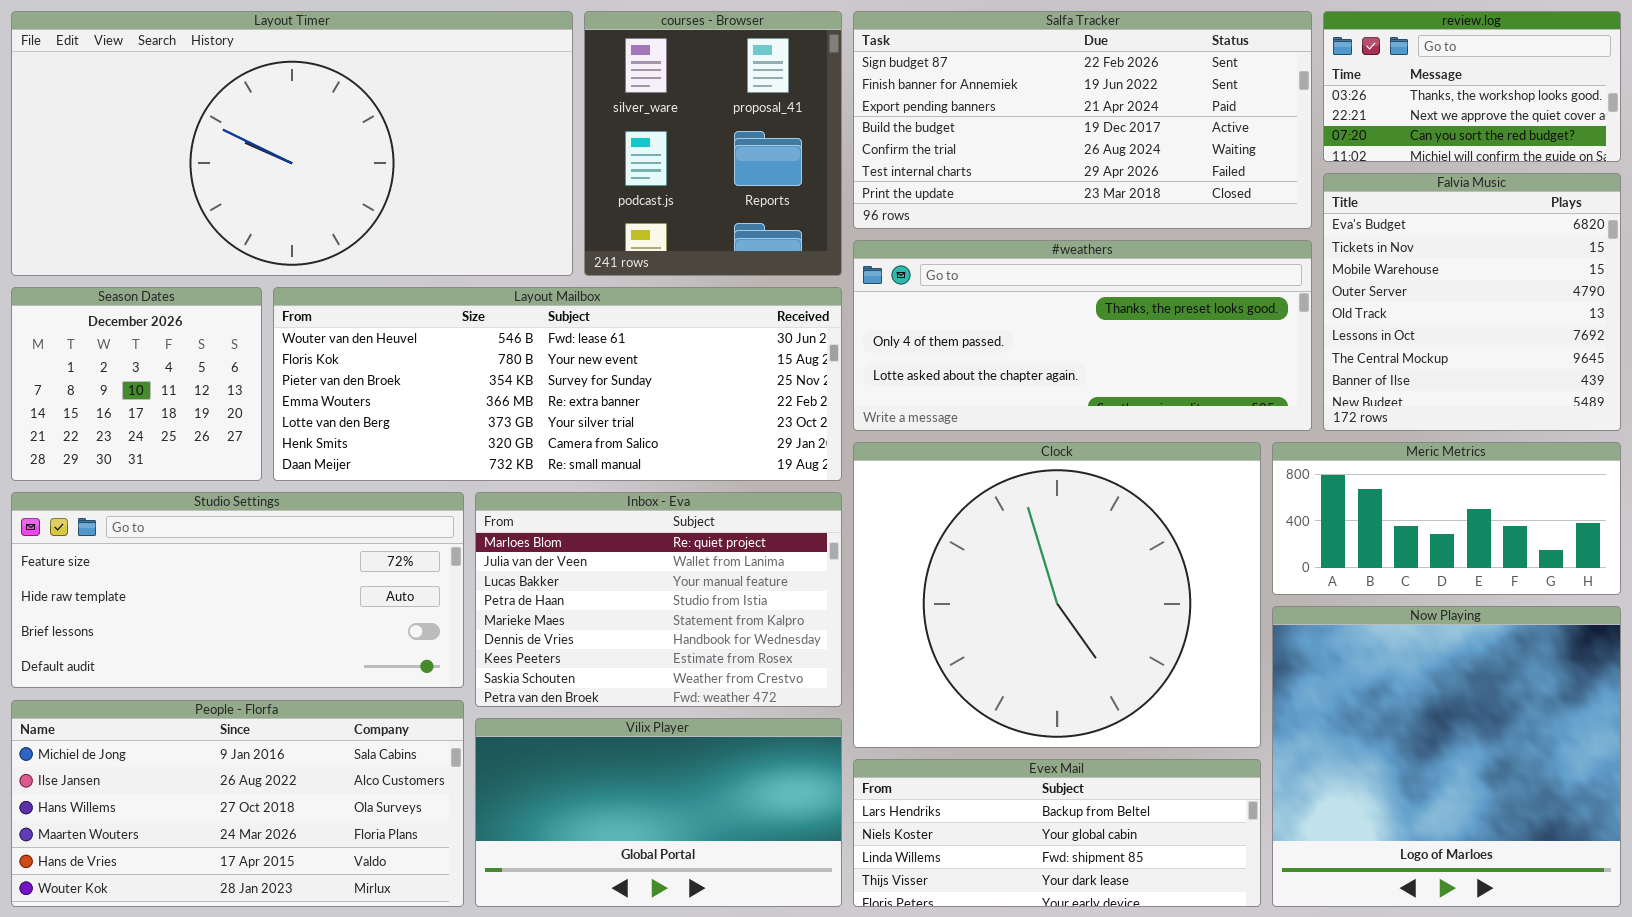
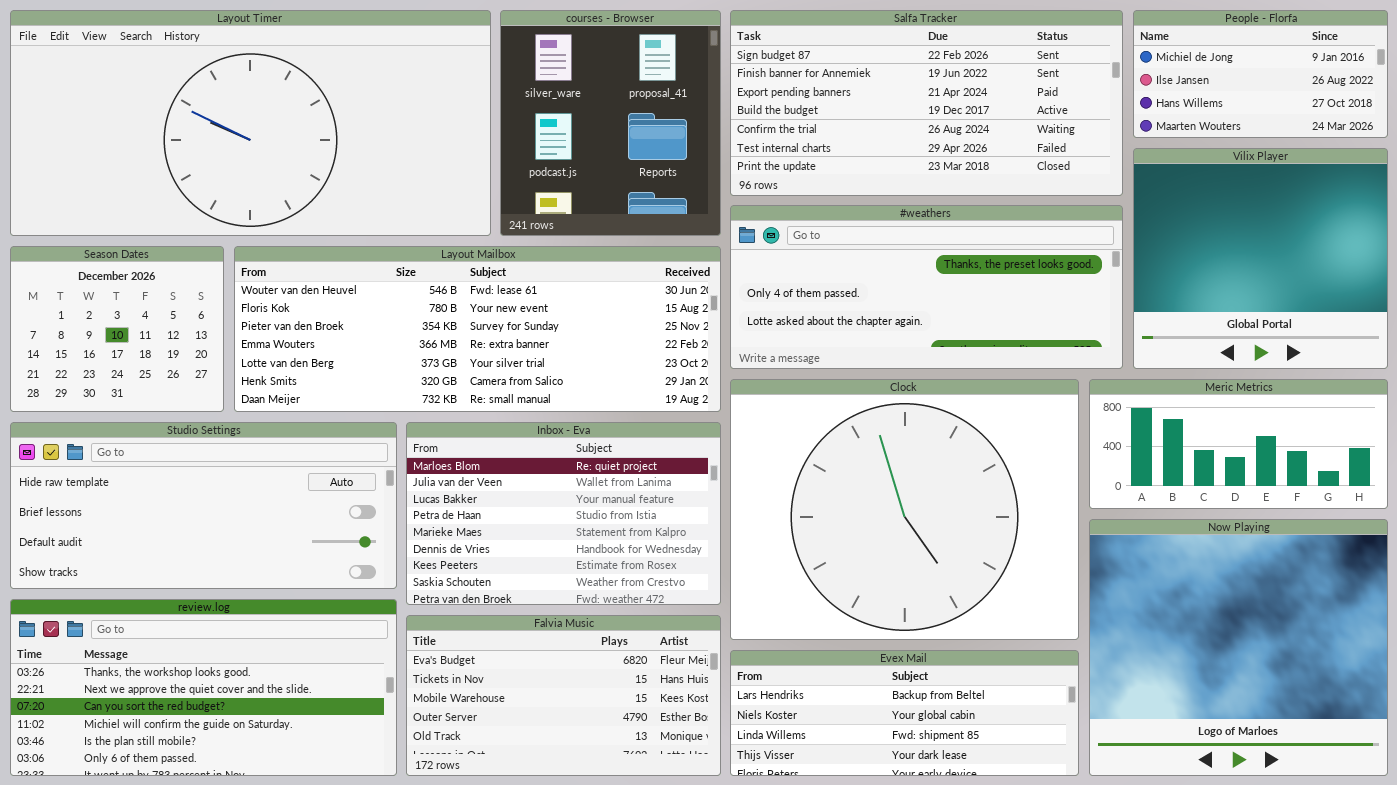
review.log: [1323,11,1621,162] -> [10,599,397,776], moved, resized
Falvia Music: [1323,173,1621,431] -> [406,615,721,776], moved, resized
Studio Settings: [11,492,464,688] -> [10,422,397,589], scrolled down 1 row
People - Florfa: [11,700,464,907] -> [1133,10,1388,138], moved, resized
Vilix Player: [475,718,842,907] -> [1133,148,1388,369], moved, resized

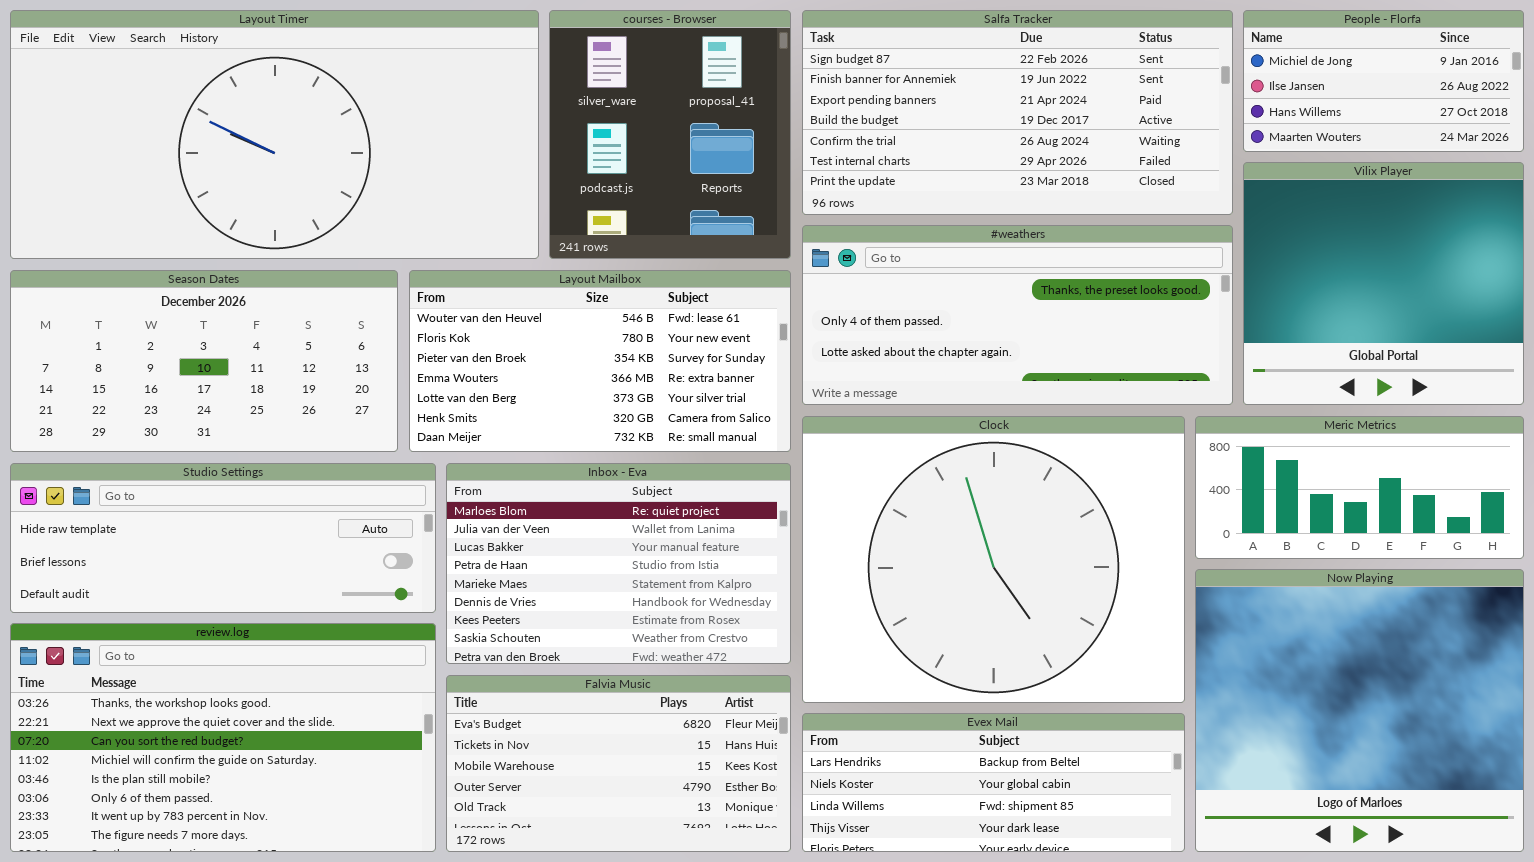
Season Dates: [10,246,224,412] -> [10,270,398,452], resized
Layout Mailbox: [234,246,721,412] -> [409,270,791,452], resized
Studio Settings: [10,422,397,589] -> [10,463,436,613], resized
review.log: [10,599,397,776] -> [10,623,436,852], resized

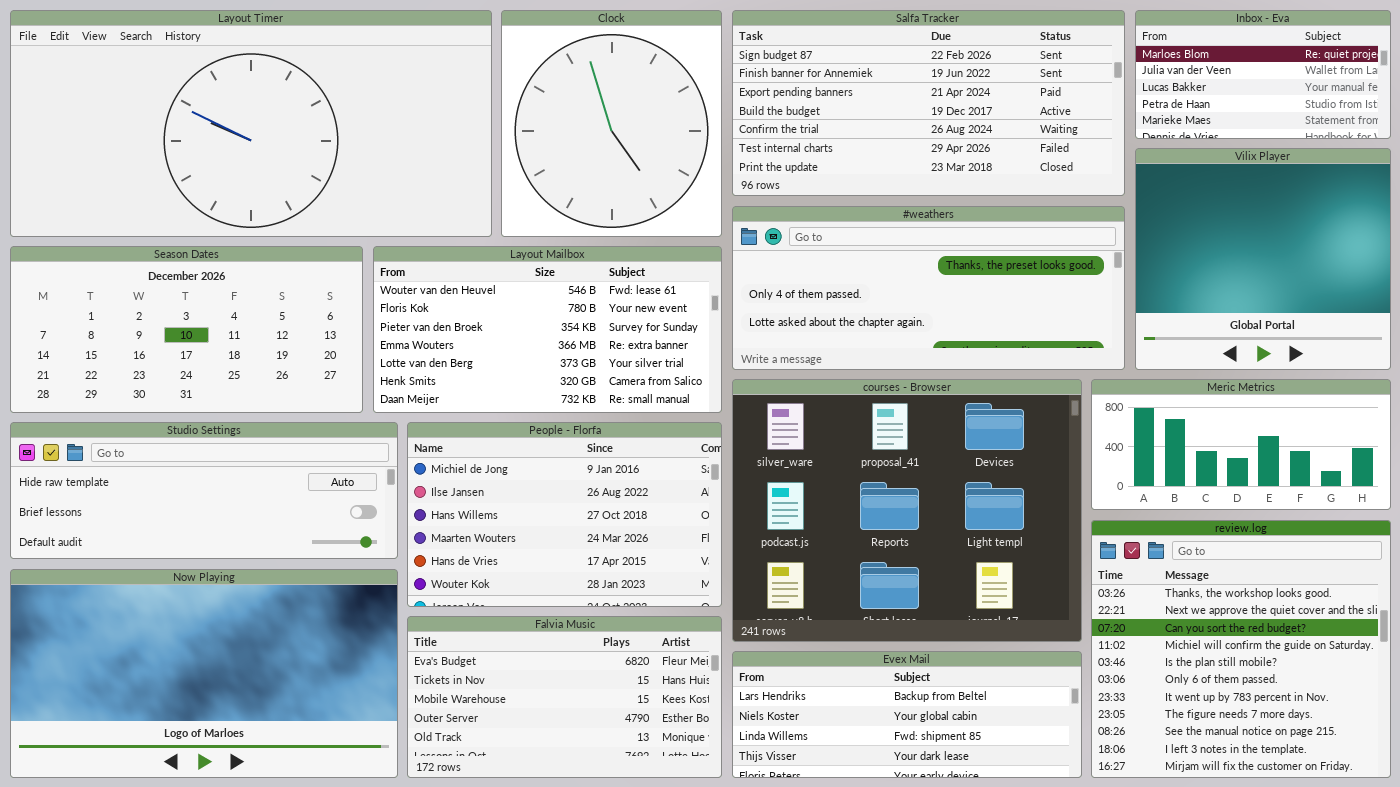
courses - Browser: [549,10,791,259] -> [732,379,1082,642], moved, resized
People - Florfa: [1243,10,1524,152] -> [407,422,722,607], moved, resized
Clock: [802,416,1185,703] -> [501,10,722,237], moved, resized
Inbox - Eva: [446,463,791,664] -> [1135,10,1391,139], moved, resized
Now Playing: [1195,569,1524,852] -> [10,569,398,778], moved, resized
review.log: [10,623,436,852] -> [1091,520,1391,778], moved, resized

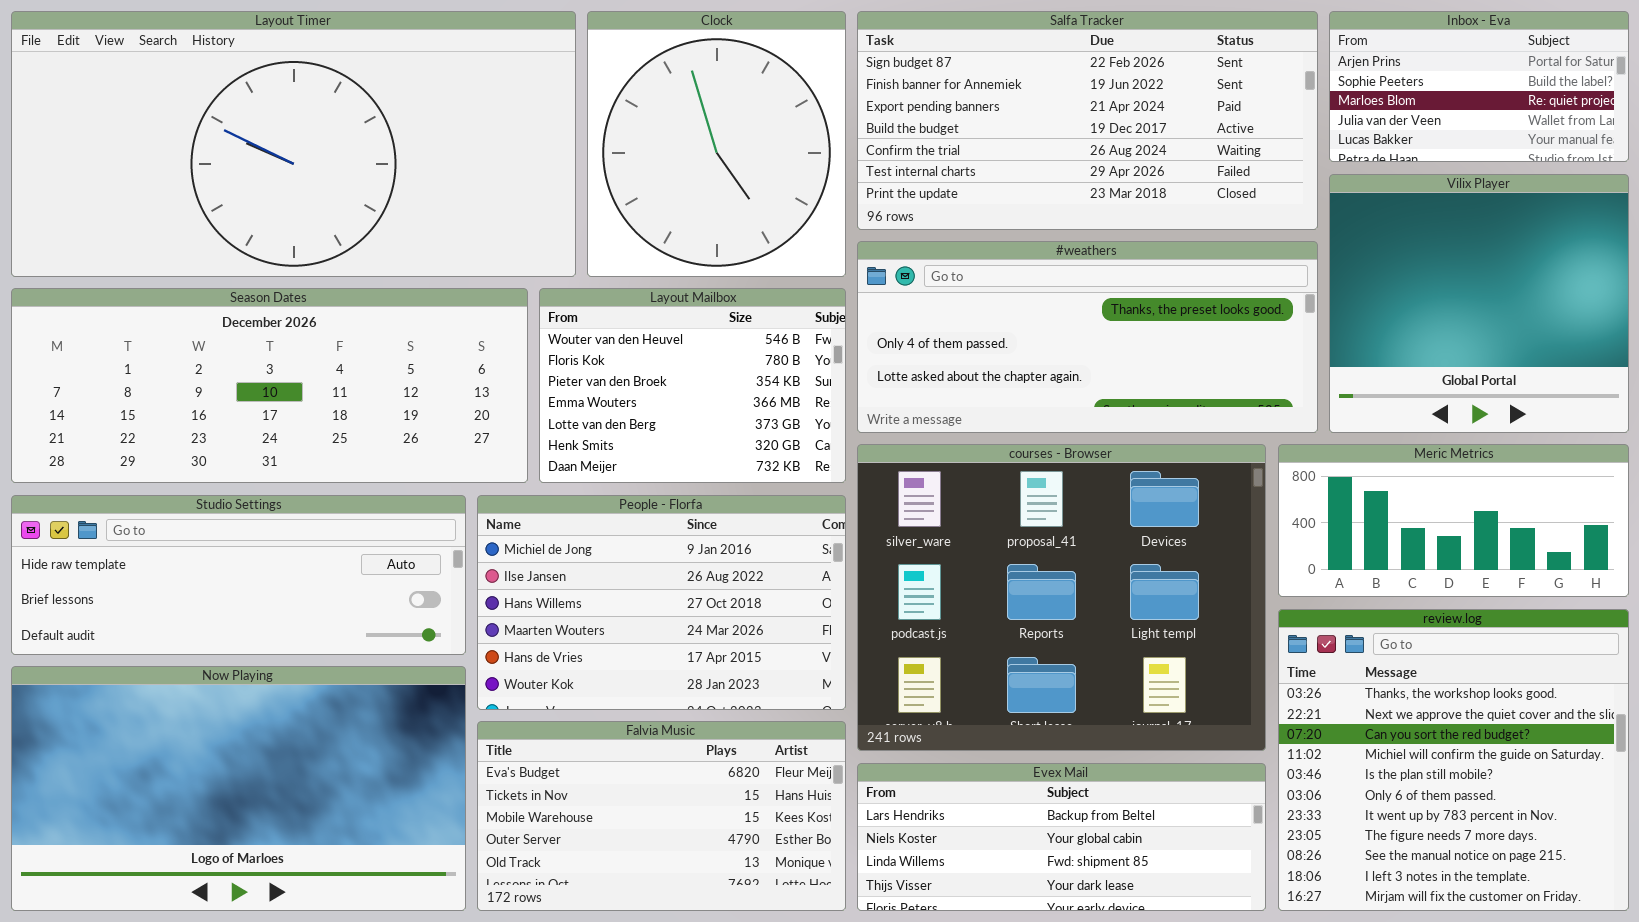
Inbox - Eva: [1135,10,1391,139] -> [1329,11,1629,162], scrolled up 2 rows
Season Dates: [10,246,363,413] -> [11,288,528,483], resized
Layout Mailbox: [373,246,722,413] -> [539,288,846,483], resized

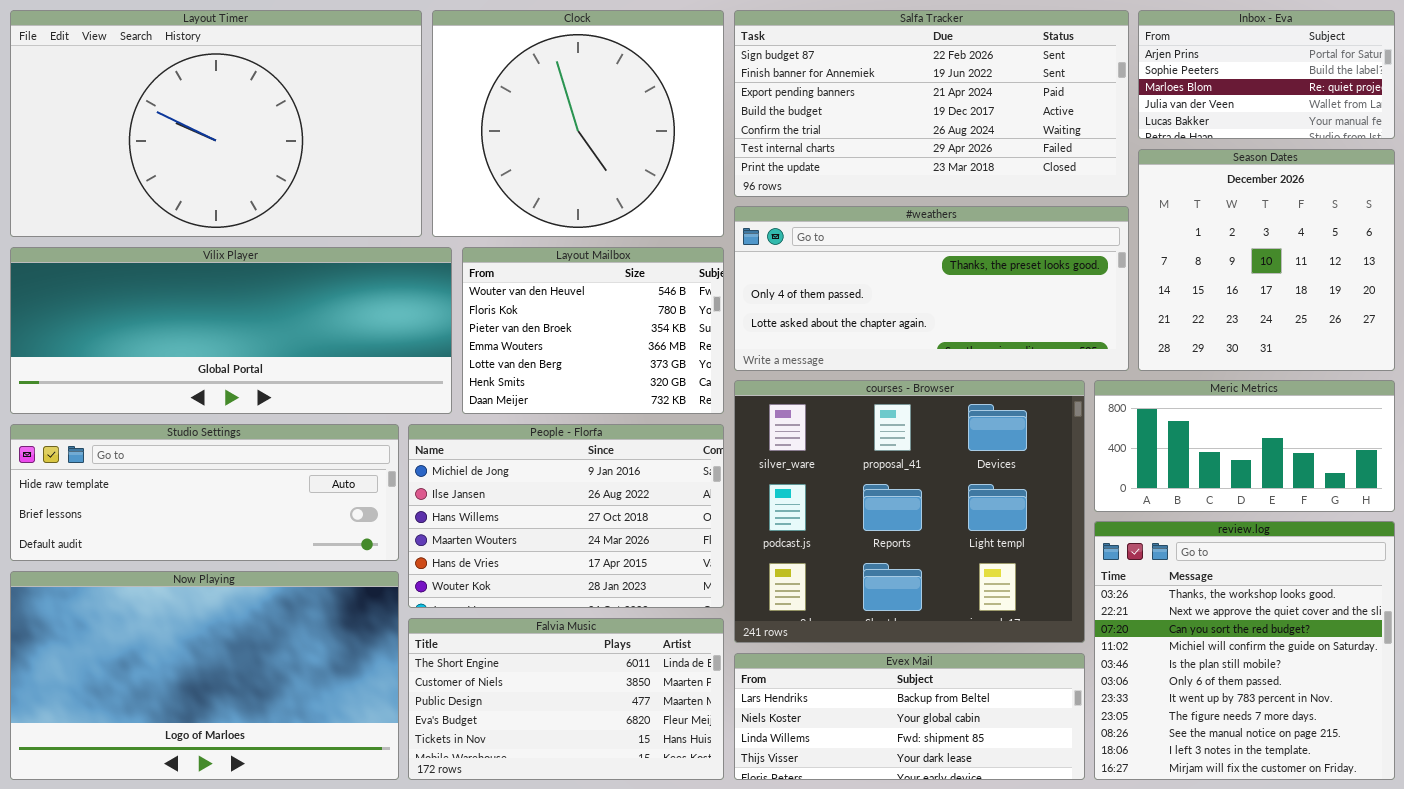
Layout Timer: [11,11,576,277] -> [10,10,422,237], resized
Clock: [587,11,846,277] -> [432,10,724,237], resized
Vilix Player: [1329,174,1629,433] -> [10,247,452,414], moved, resized
Season Dates: [11,288,528,483] -> [1138,149,1395,371], moved, resized
Falvia Music: [477,721,846,911] -> [408,618,724,780], scrolled up 3 rows

